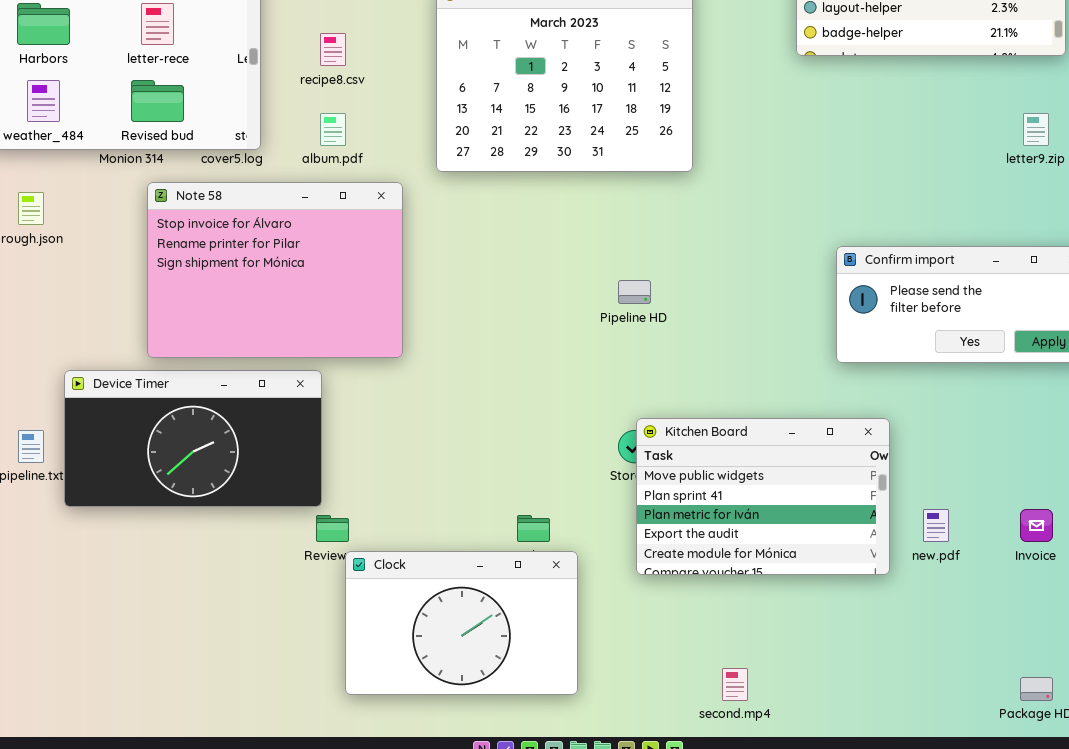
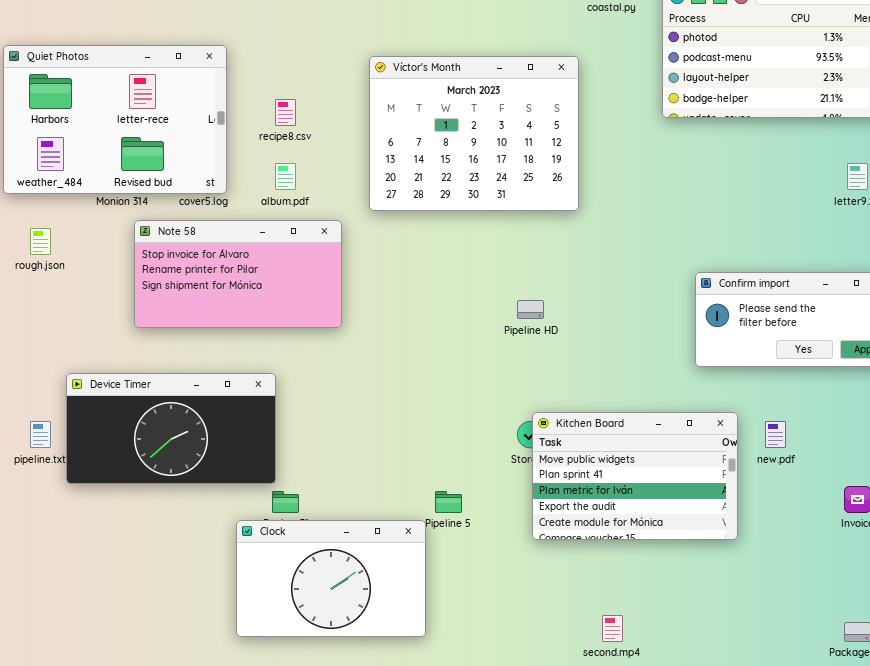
Note 58: [147,182,403,358] -> [134,220,342,328], resized
new.pdf: [923,509,949,542] -> [765,421,786,448], moved
Clock: [345,551,578,695] -> [236,520,426,637], moved

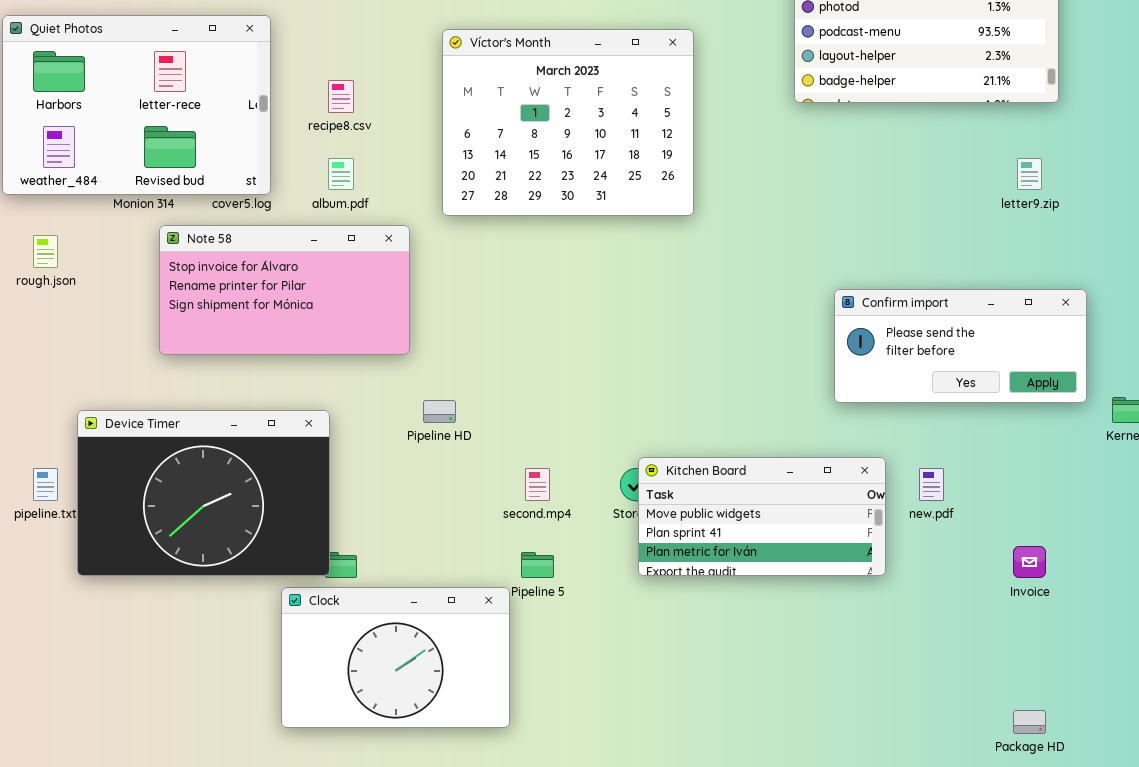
Pipeline HD: [517,300,544,319] -> [423,400,456,423], moved
Device Timer: [66,373,276,484] -> [77,410,330,576], resized
Kitchen Board: [532,412,738,540] -> [638,457,886,576], resized
second.mp4: [602,615,623,642] -> [525,468,550,501], moved

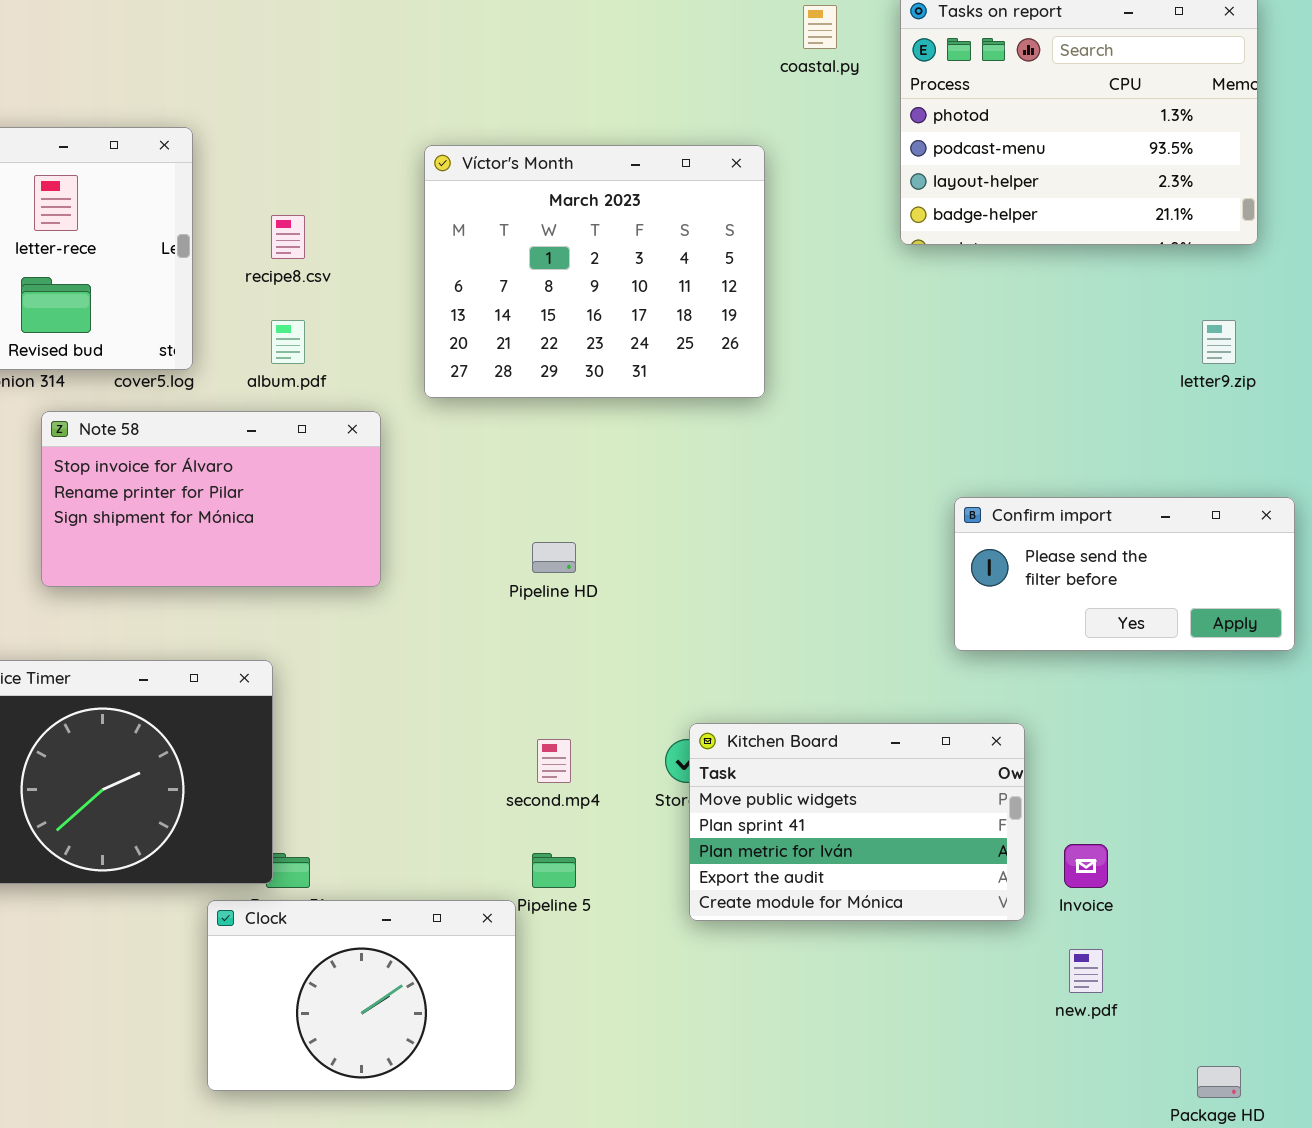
Pipeline HD: [423,400,456,423] -> [532,542,576,573], moved
Kitchen Board: [638,457,886,576] -> [689,723,1025,921], resized
new.pdf: [919,468,944,501] -> [1069,949,1103,993], moved
Invoice: [1013,546,1046,578] -> [1064,844,1108,888], moved

